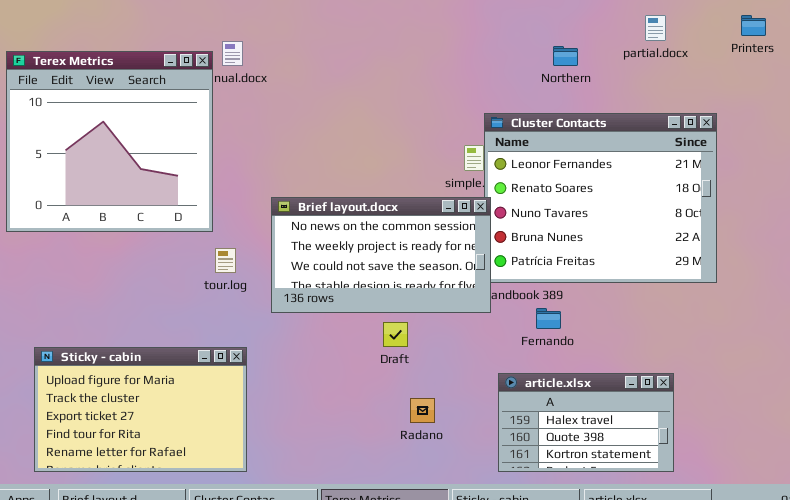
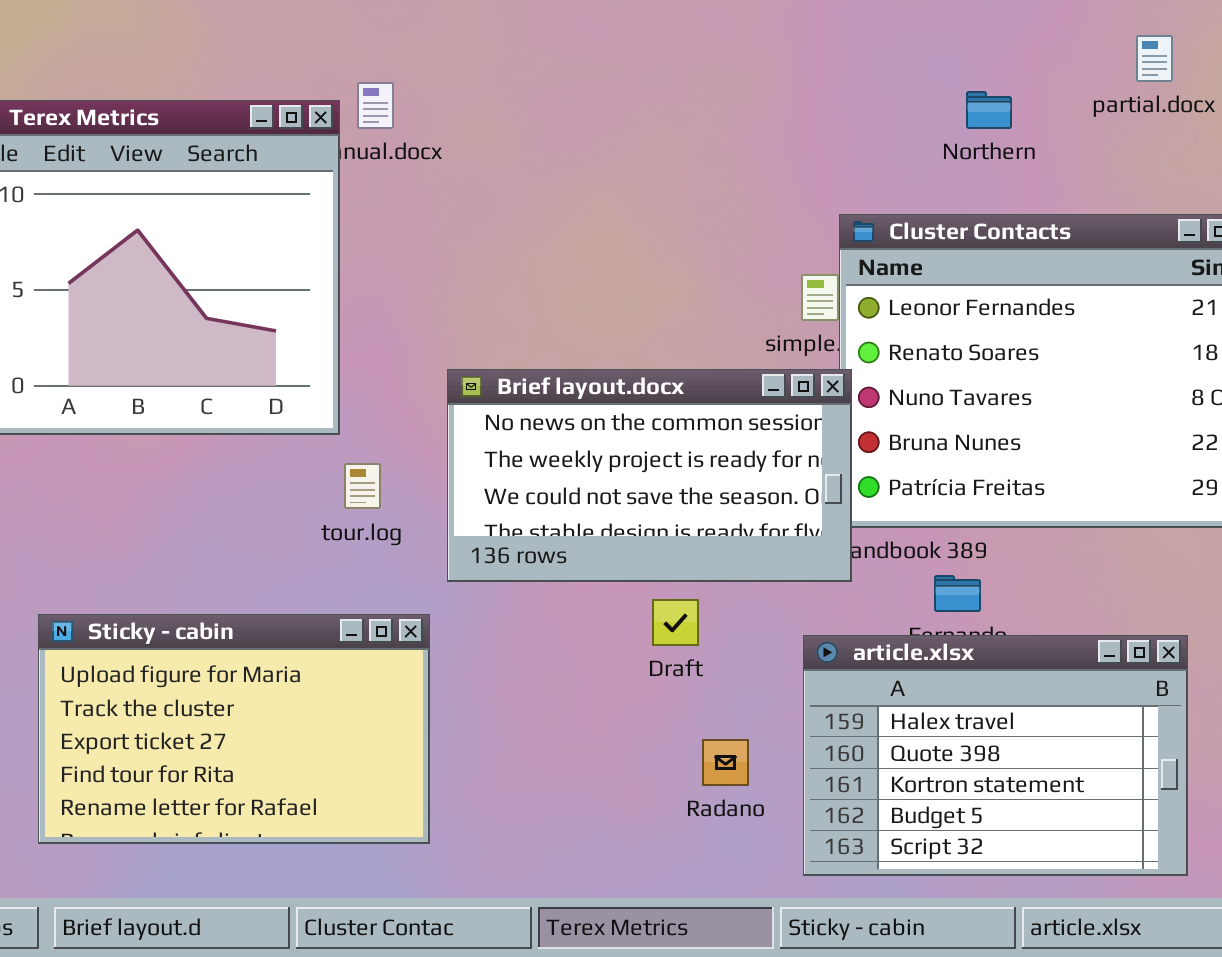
Sticky - cabin: [34,347,247,472] -> [38,614,430,844], moved
article.xlsx: [498,373,674,472] -> [803,635,1188,876], resized

